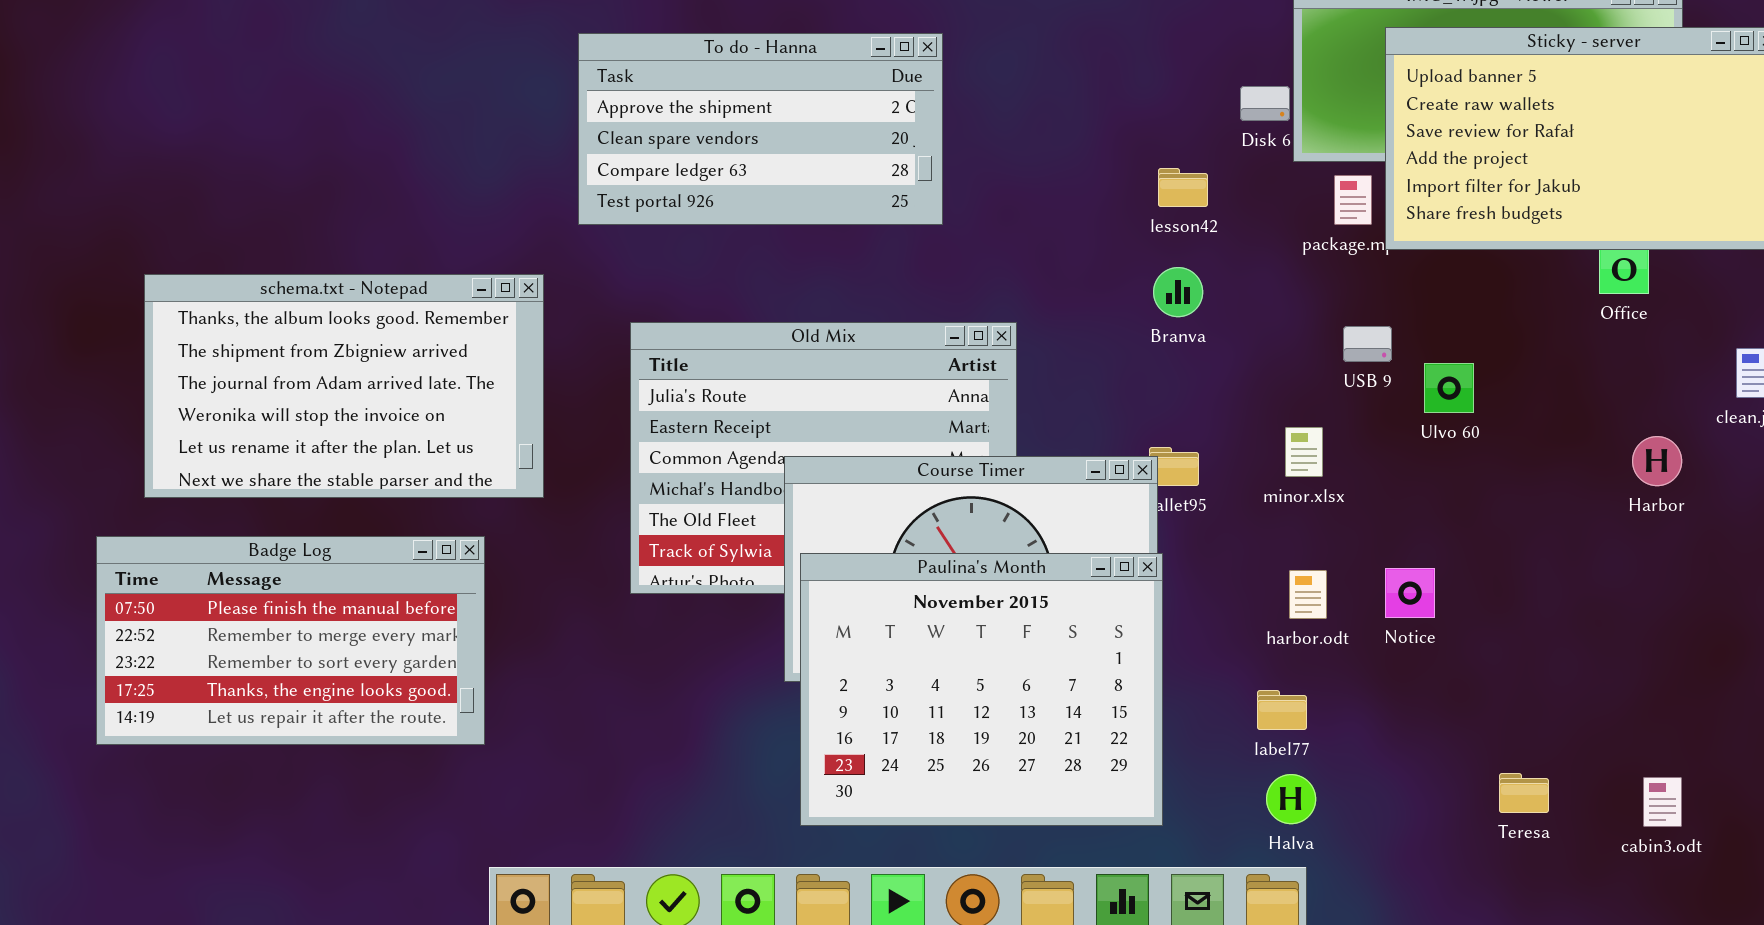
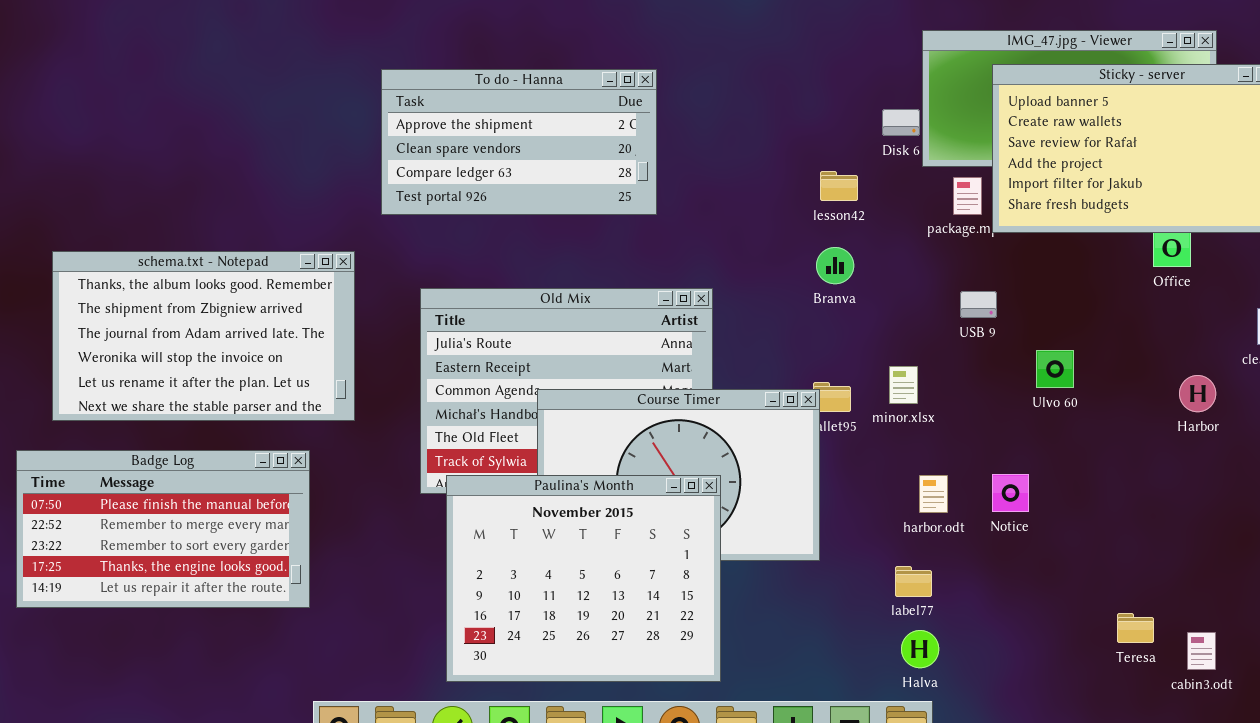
Ulvo 60: [1424,363,1474,413] -> [1036,350,1074,388], moved
minor.xlsx: [1285,427,1323,477] -> [889,366,918,404], moved
Paulina's Month: [800,553,1163,826] -> [446,475,721,682], moved
Teresa: [1499,773,1549,813] -> [1117,613,1154,643], moved

